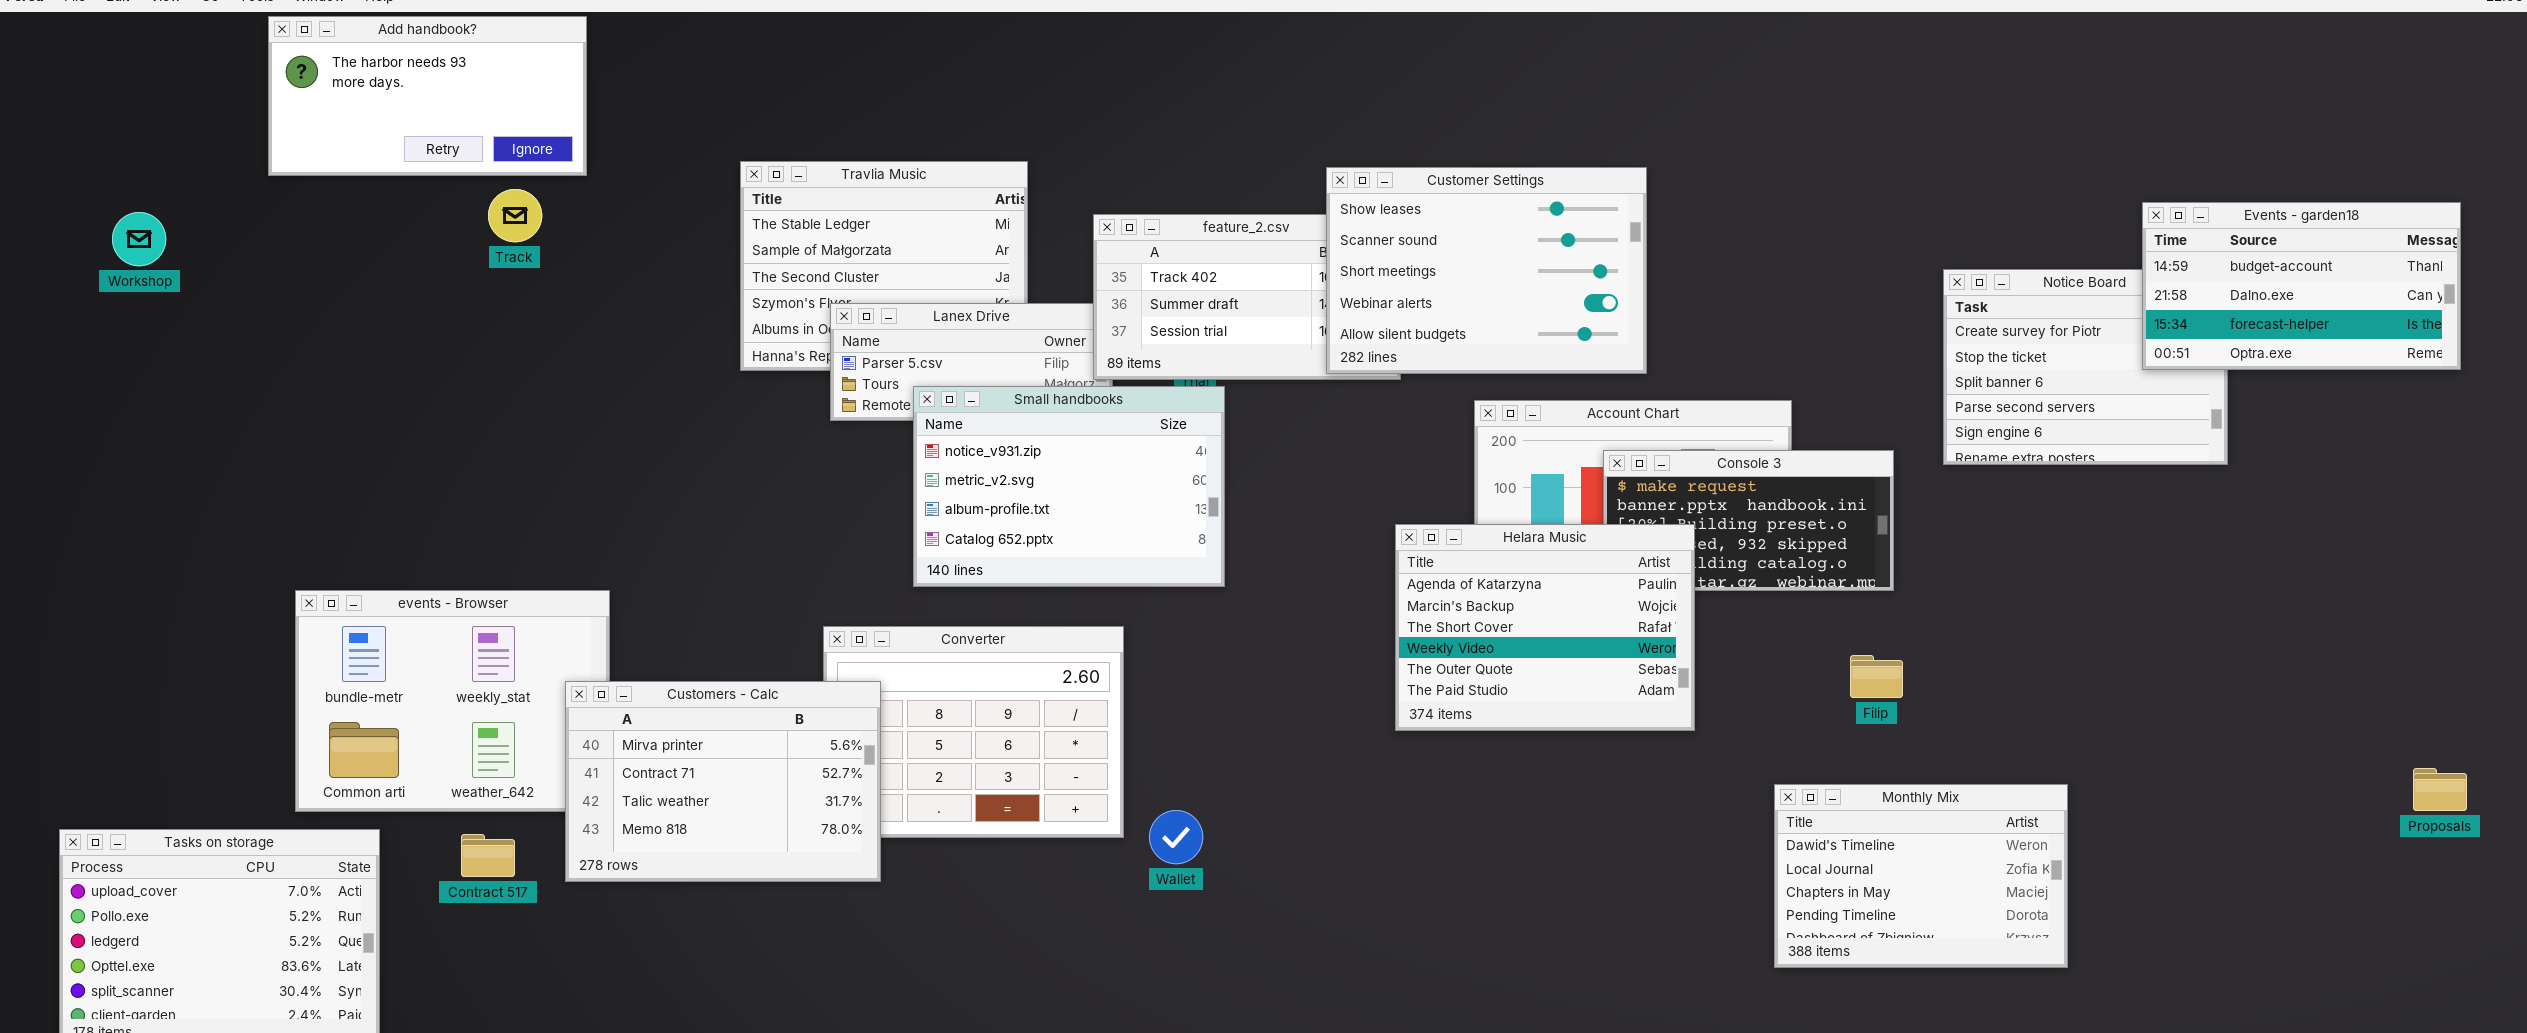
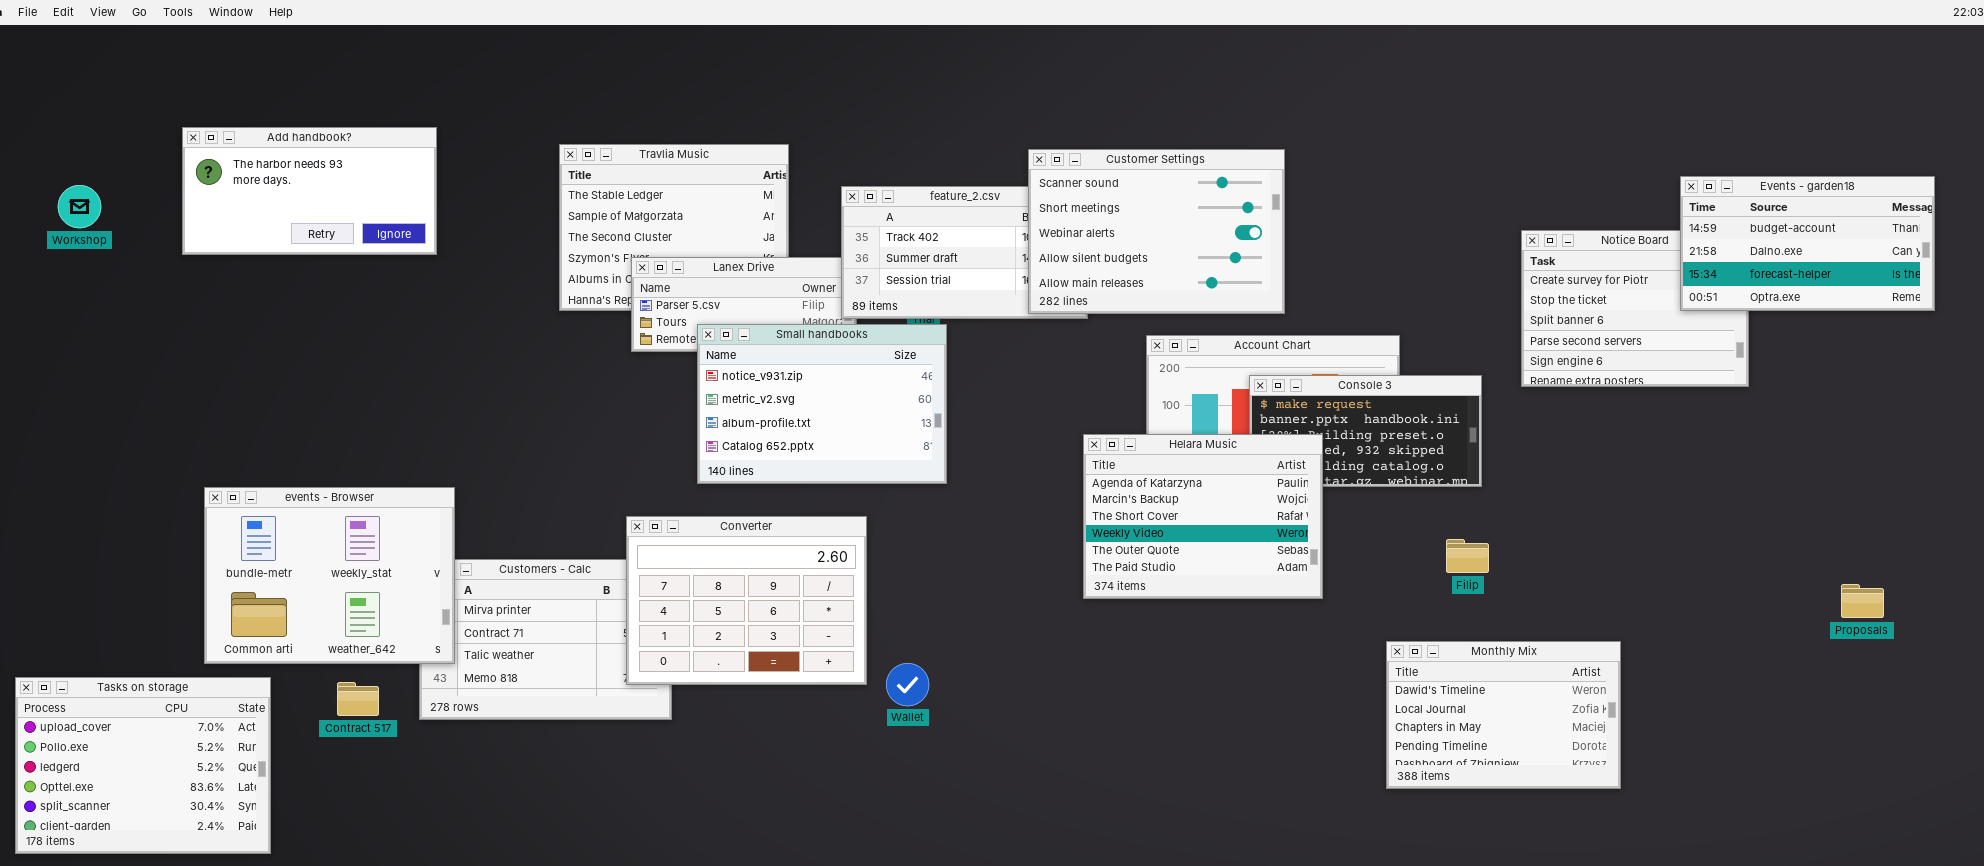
Add handbook?: [268,16,587,176] -> [182,127,437,255], moved
Customer Settings: [1326,167,1647,374] -> [1028,149,1285,314], scrolled down 1 row
events - Browser: [295,590,610,812] -> [204,487,455,664], raised
Converter: [823,626,1124,838] -> [626,516,867,685], raised
Proposals: [2413,768,2467,811] -> [1841,584,1884,618], moved

